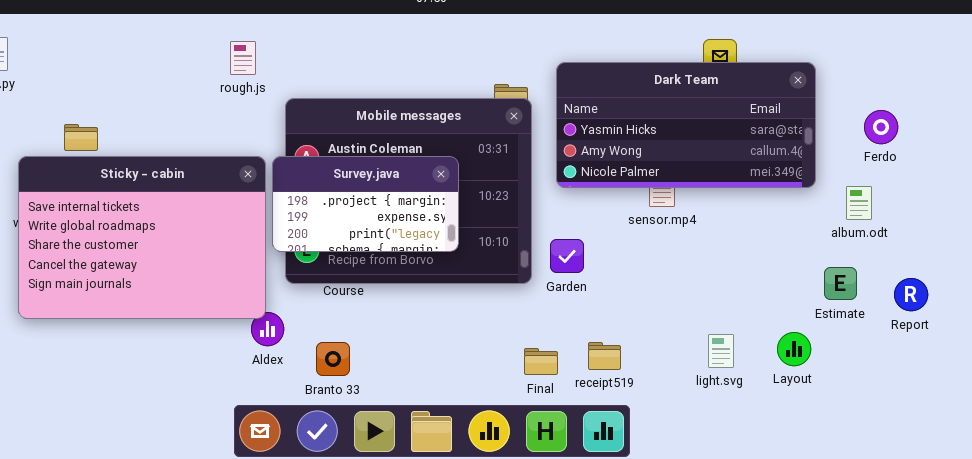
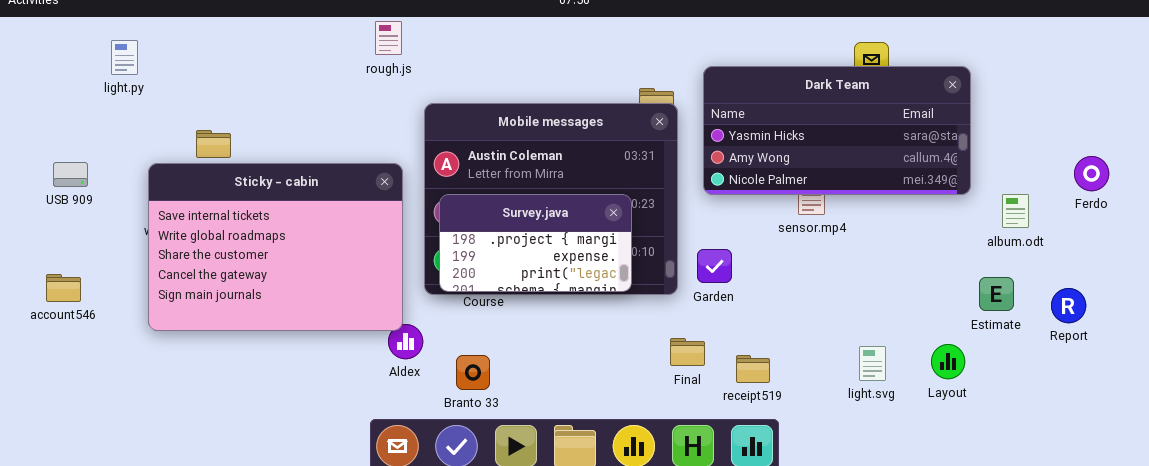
rough.js: [230,41,256,75] -> [375,21,402,55], moved
Ferdo: [864,110,898,144] -> [1074,156,1109,191], moved
Survey.java: [272,156,459,252] -> [439,194,632,292], moved
Final: [524,348,558,375] -> [670,338,705,366], moved

